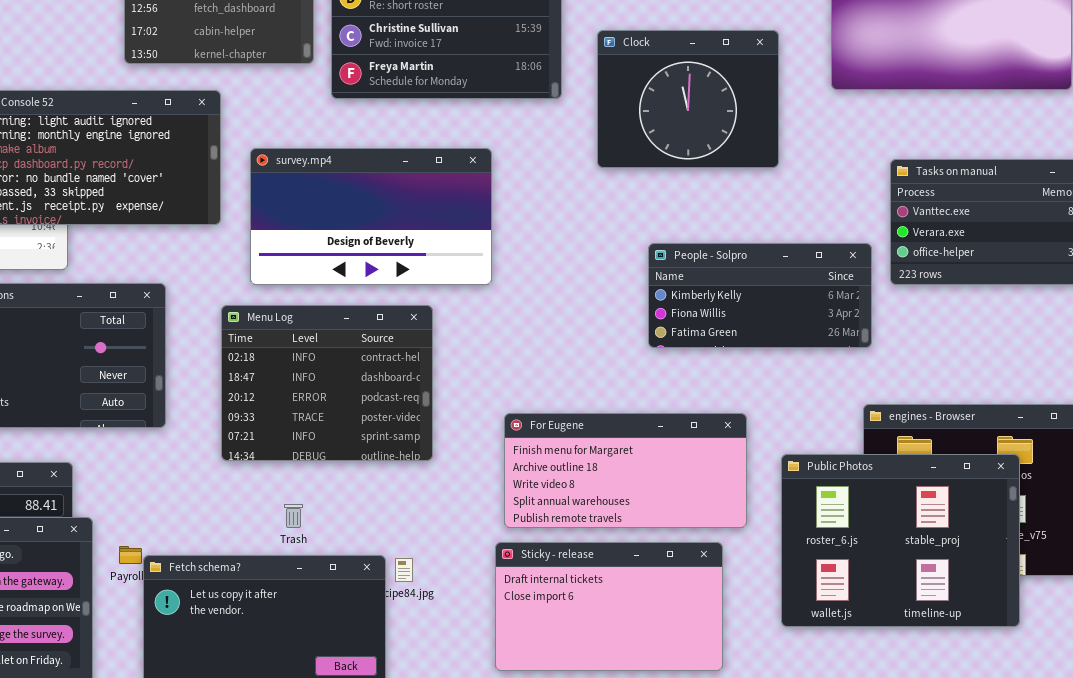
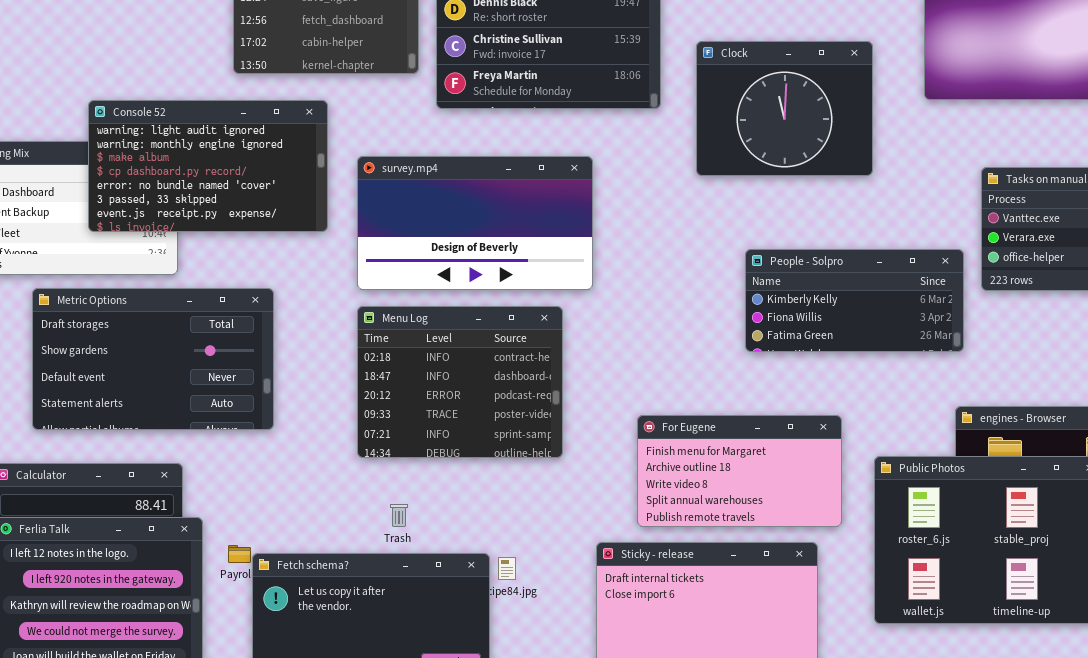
Menu Log: [221,305,433,461] -> [357,306,563,458], moved
For Eugene: [504,413,747,528] -> [637,415,842,527], resized

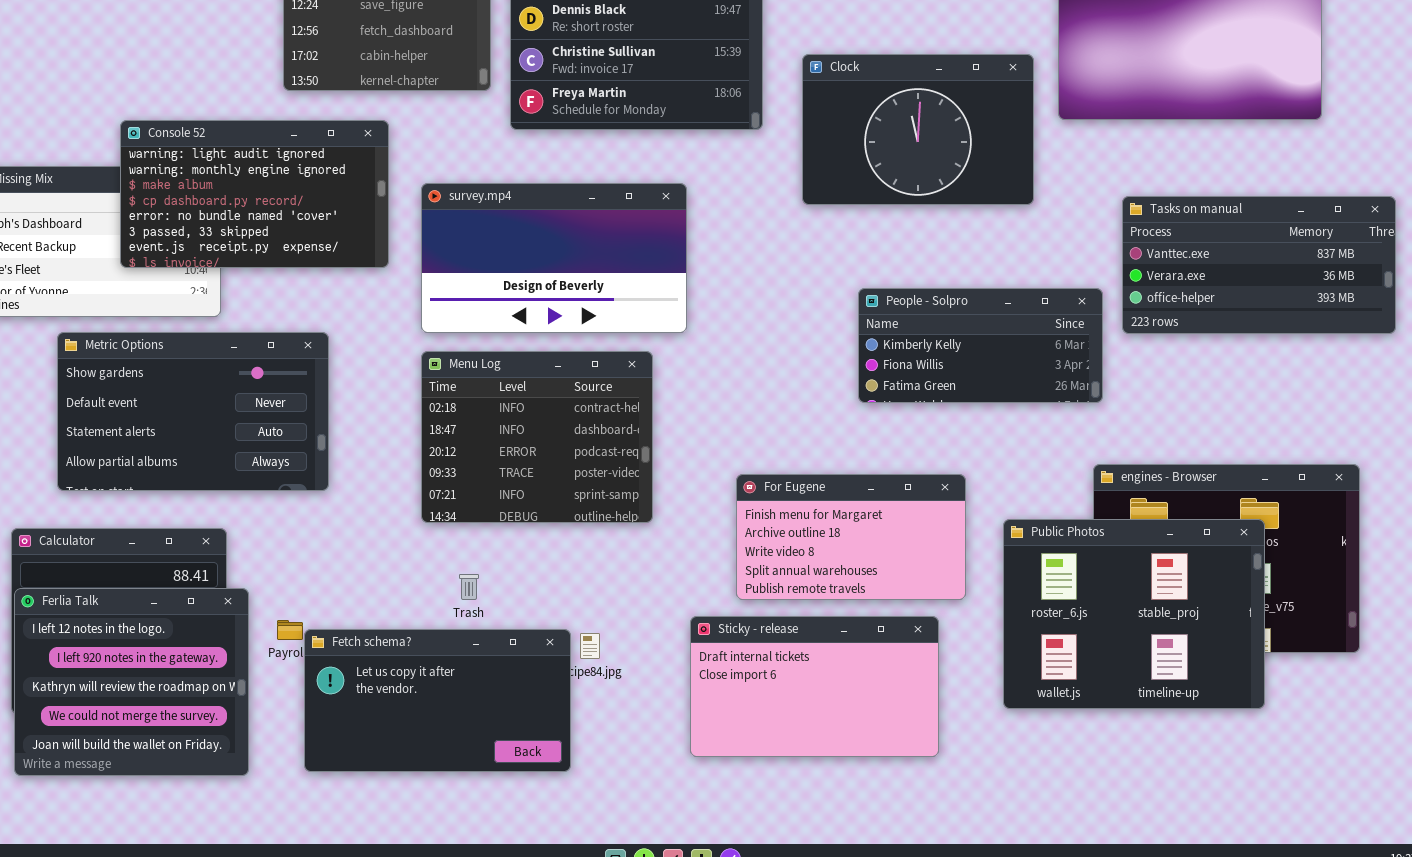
Clock: [696,41,873,176] -> [802,54,1034,205], resized
Metric Options: [32,288,274,430] -> [57,332,329,491], scrolled down 1 row

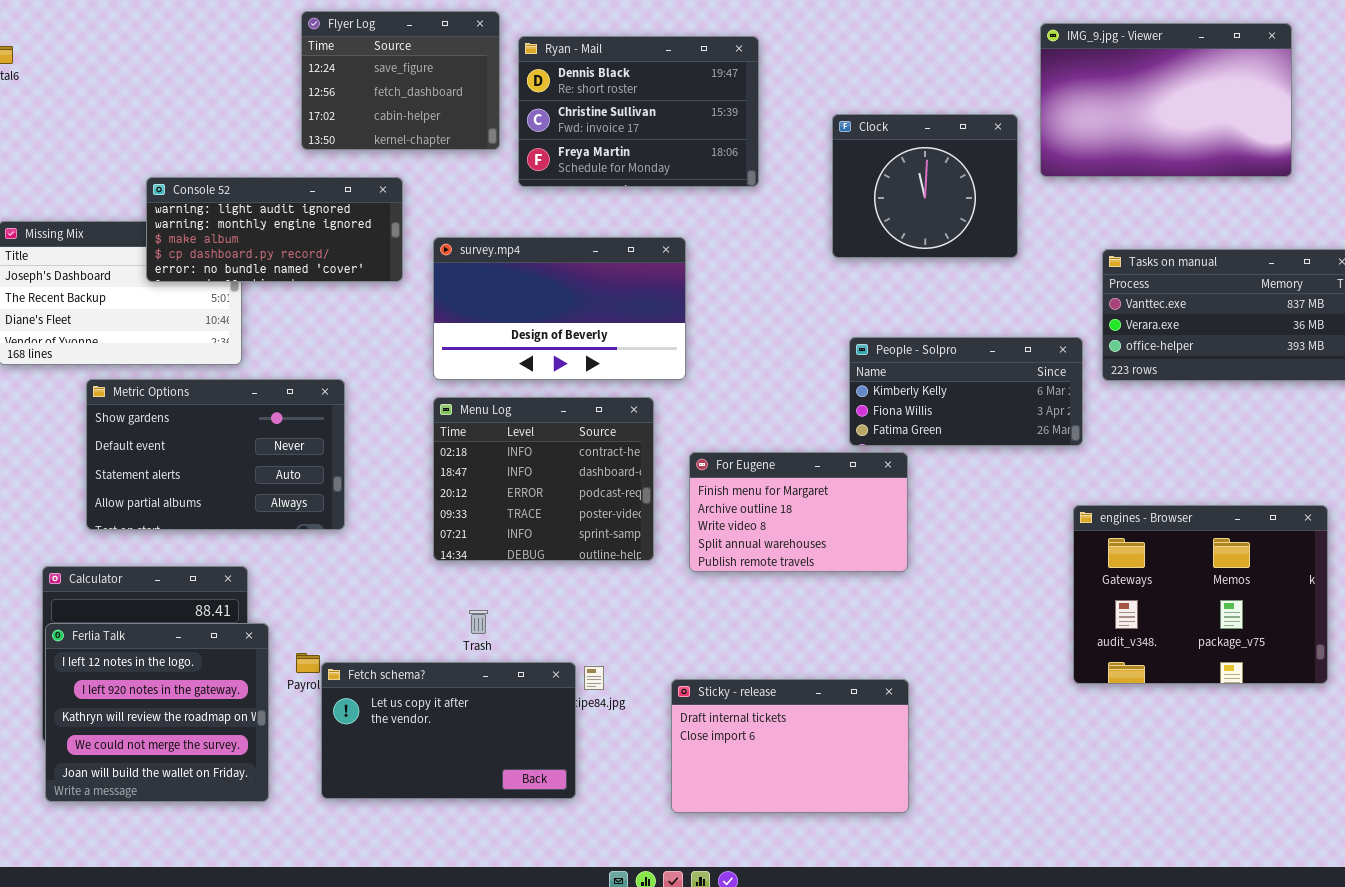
Clock: [802,54,1034,205] -> [832,114,1018,258], resized
Console 52: [120,120,389,268] -> [146,177,403,282], resized
For Eugene: [736,474,966,600] -> [689,452,908,572], moved
Public Photos: [1003,519,1265,709] -> none, closed
Sticky - release: [690,616,939,757] -> [671,679,909,813], moved

